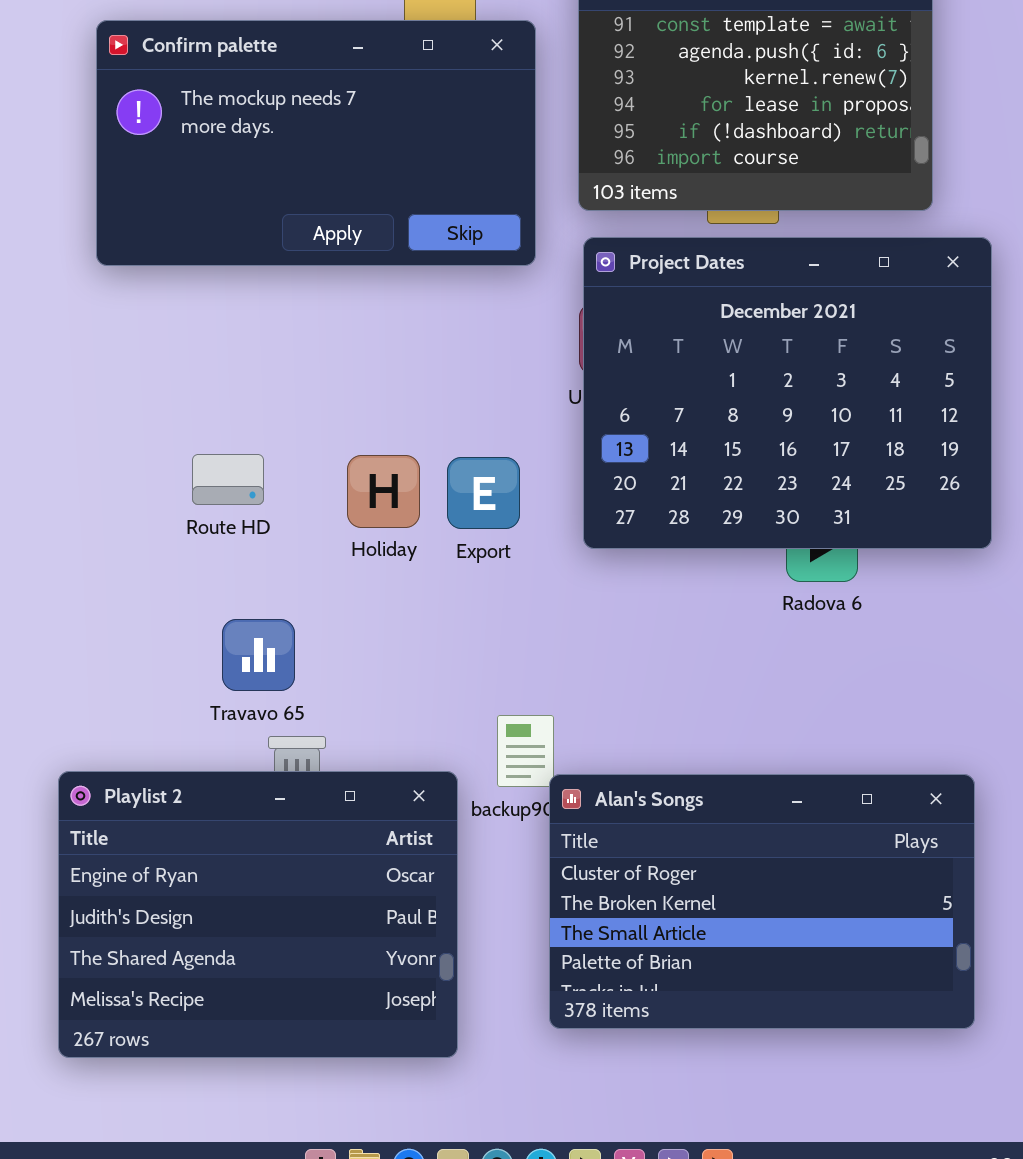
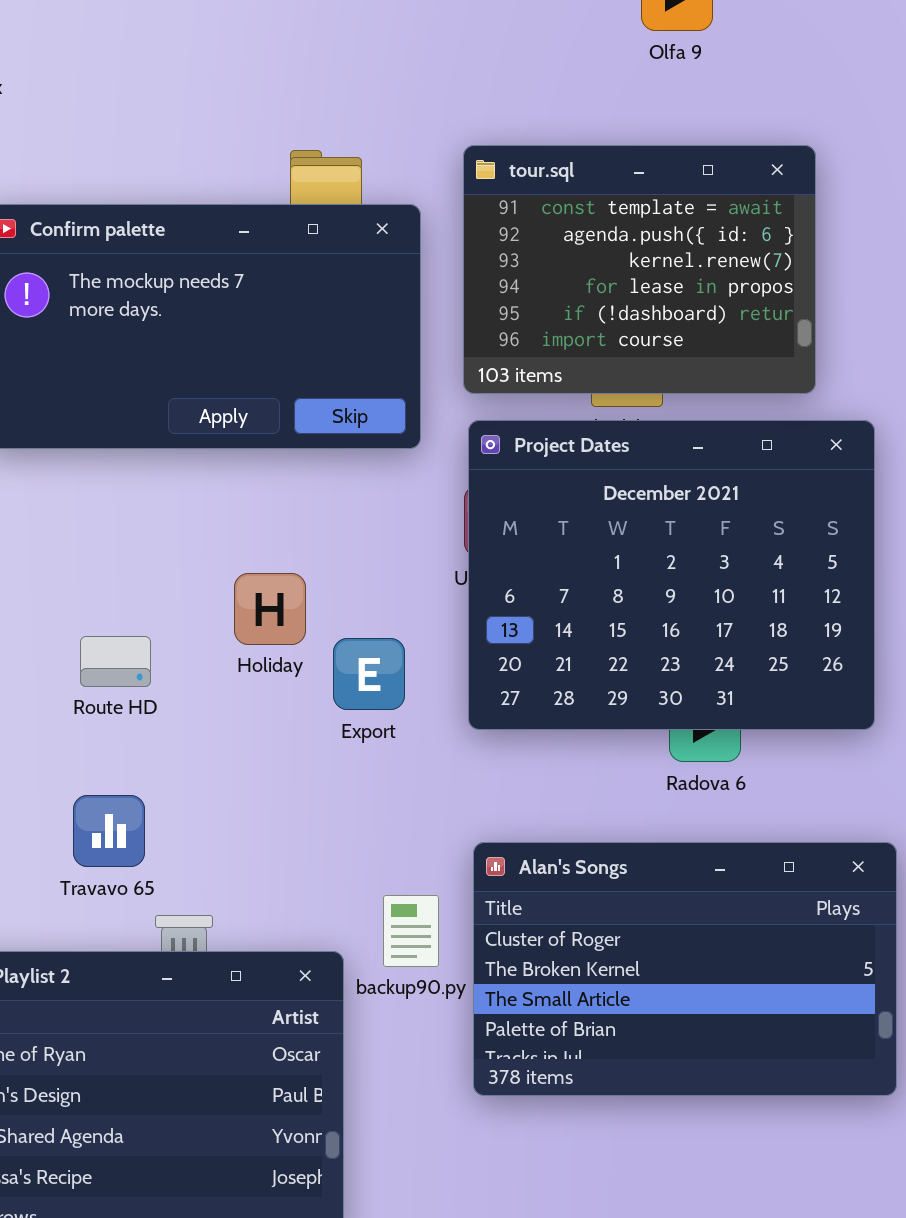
Holiday: [347,455,420,528] -> [234,573,306,645], moved
Travavo 65: [222,619,295,691] -> [73,795,145,867], moved
Alan's Songs: [549,774,975,1029] -> [473,842,897,1096], moved

